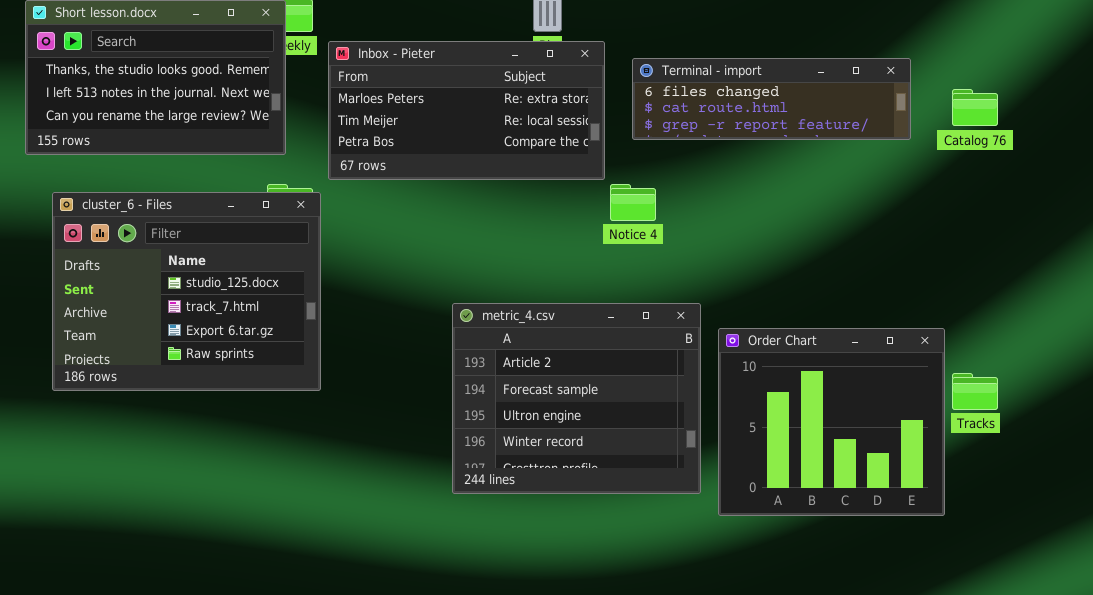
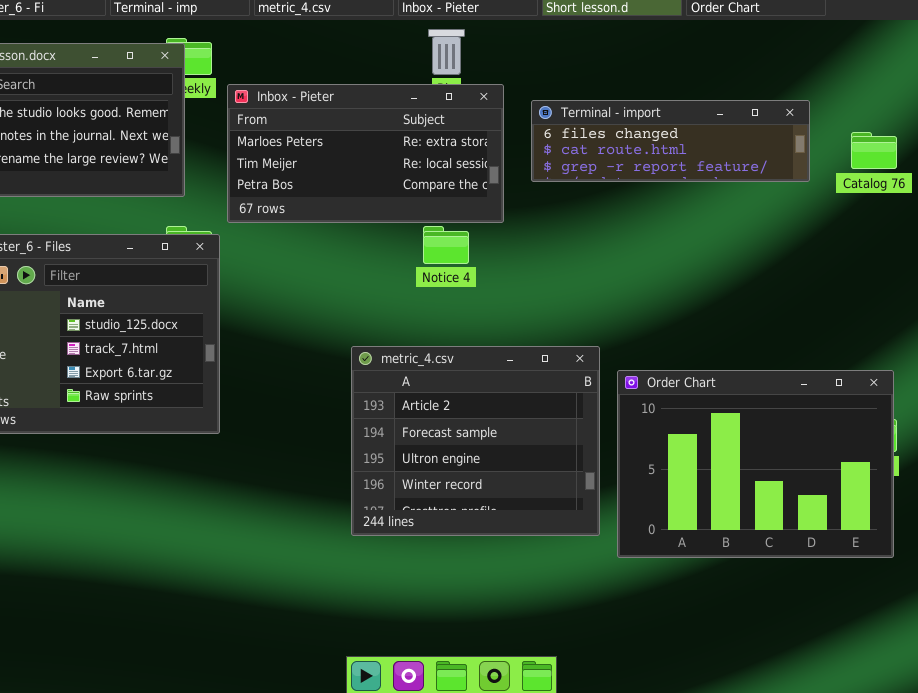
Notice 4: [610,184,656,221] -> [423,226,469,264], moved
Order Chart: [718,328,945,516] -> [617,370,894,558], resized

